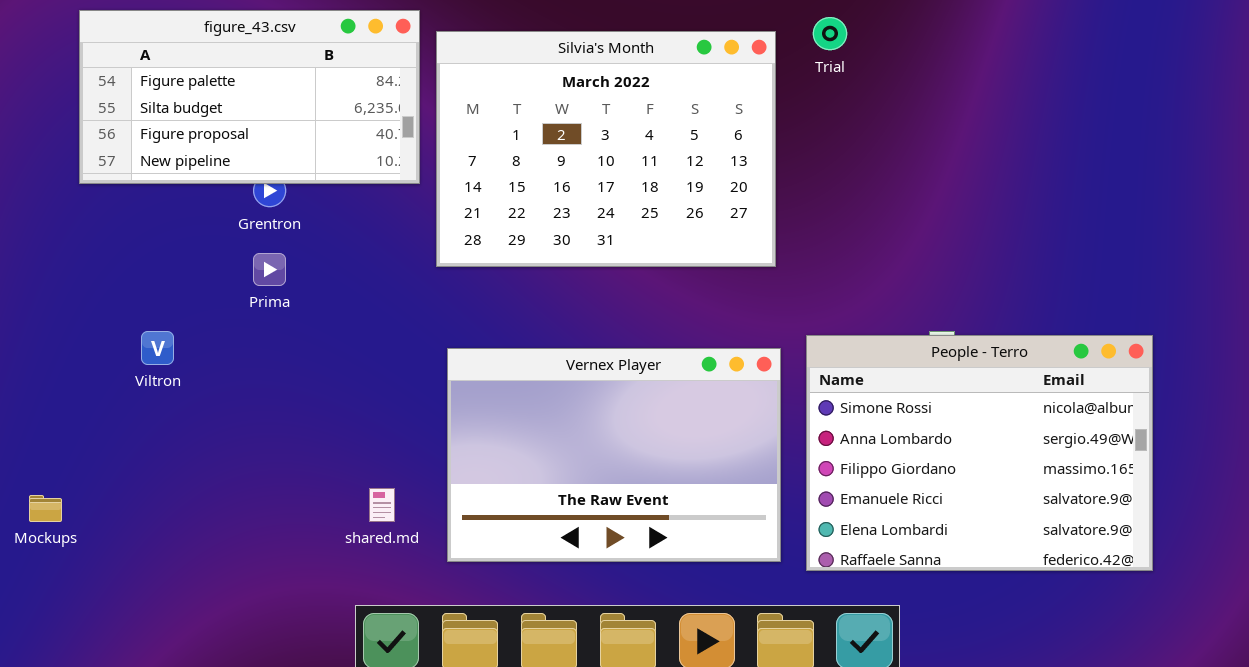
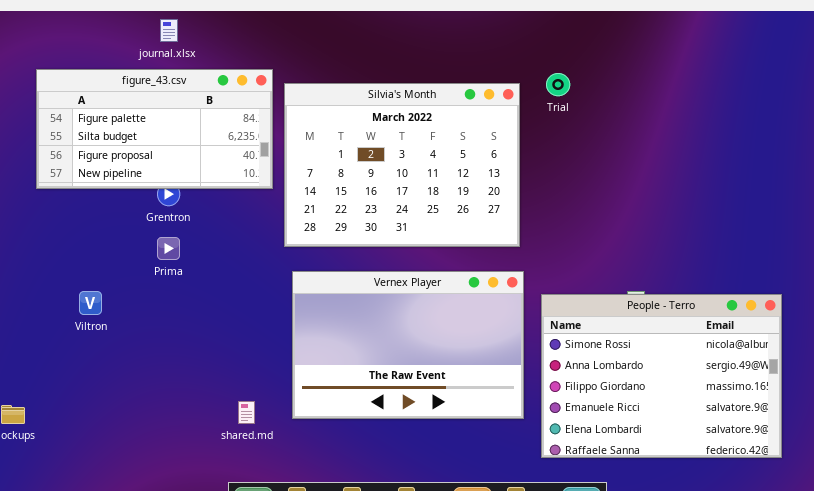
Vernex Player: [447,348,781,562] -> [292,271,524,419], moved

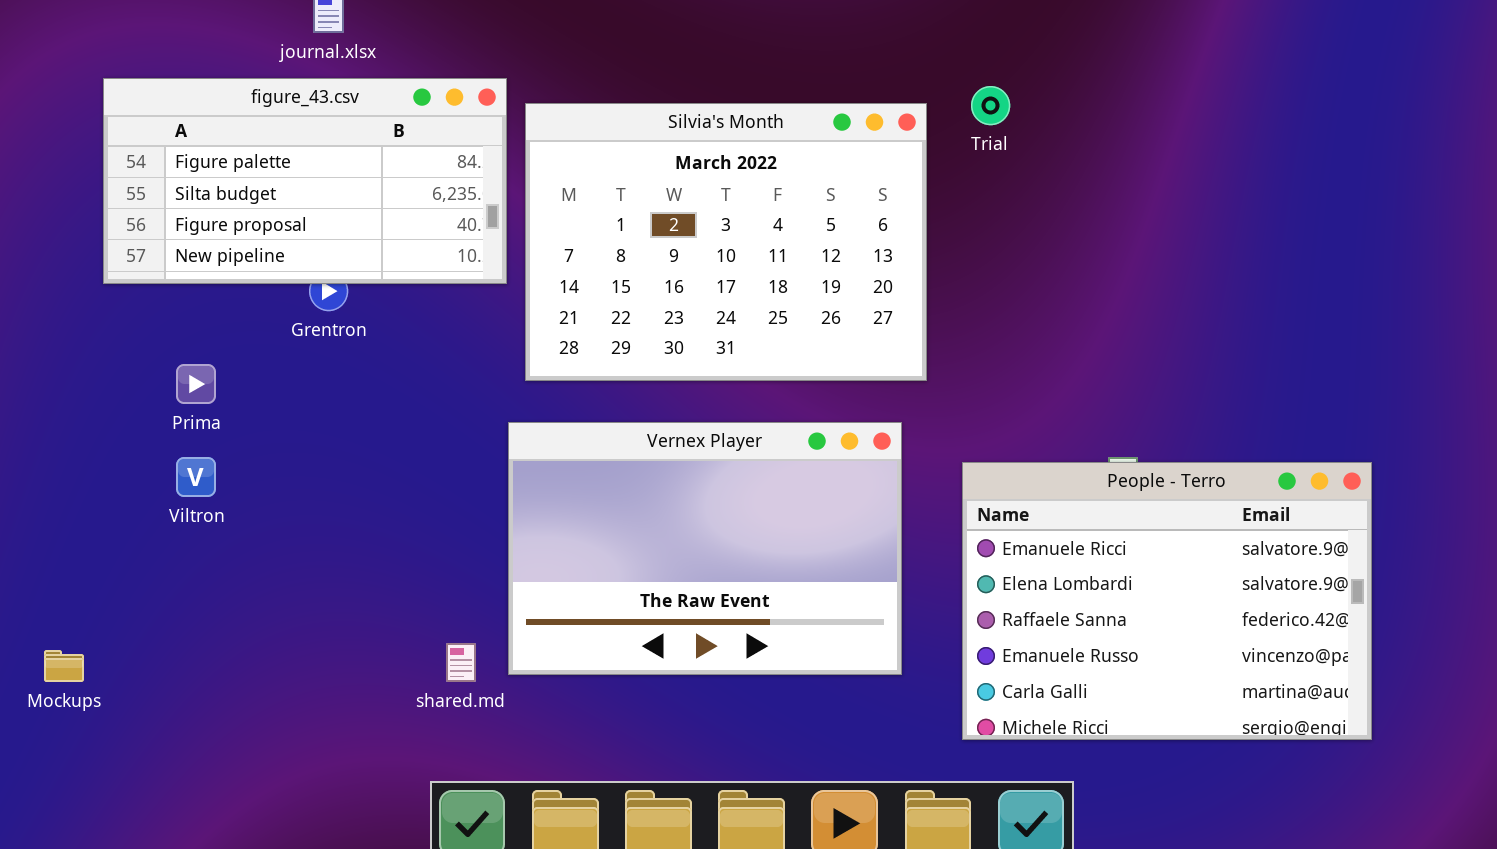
Prima: [157,237,180,260] -> [176,364,216,404], moved
Vernex Player: [292,271,524,419] -> [508,422,902,675], moved
People - Terro: [541,294,782,458] -> [962,462,1372,740], scrolled down 3 rows

